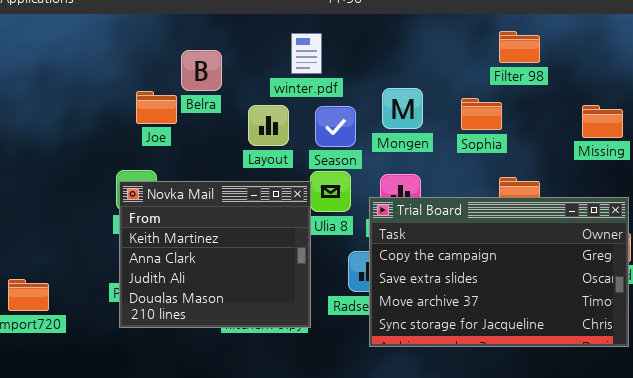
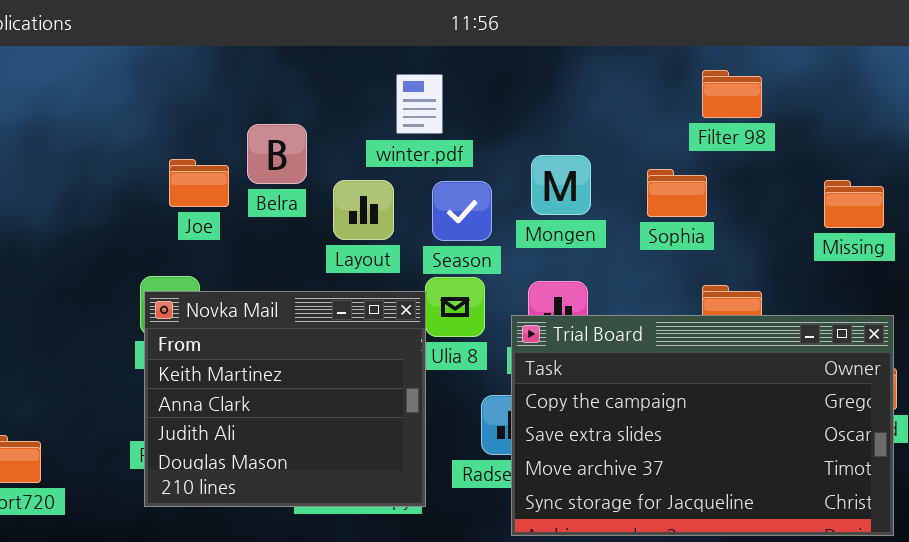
Belra: [181,50,222,91] -> [247,124,307,184], moved

